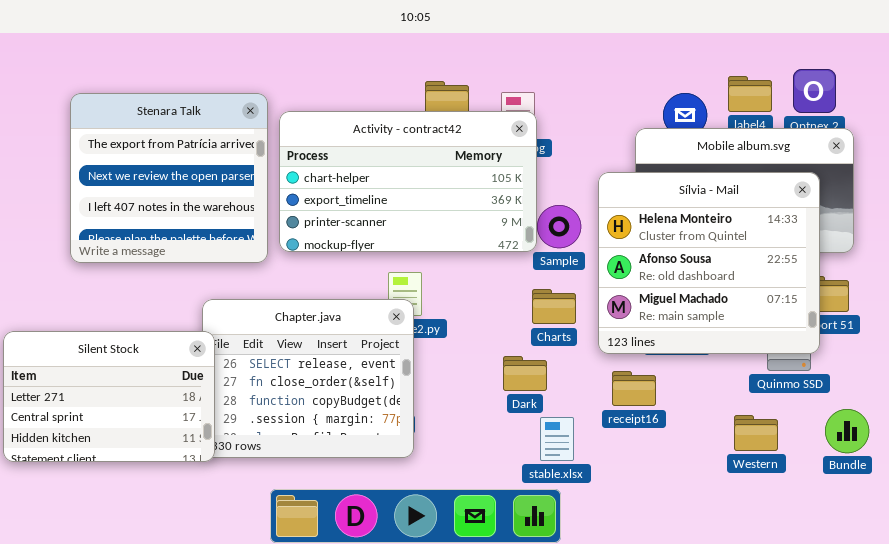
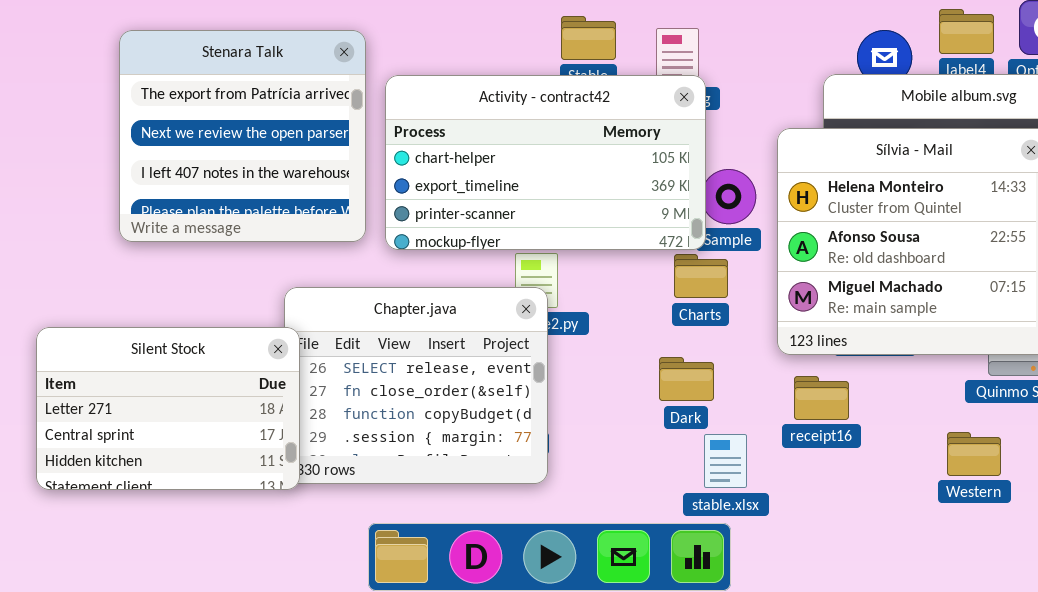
Activity - contract42: [279,111,537,252] -> [385,75,706,250], moved
Charts: [532,289,576,324] -> [674,254,728,298], moved

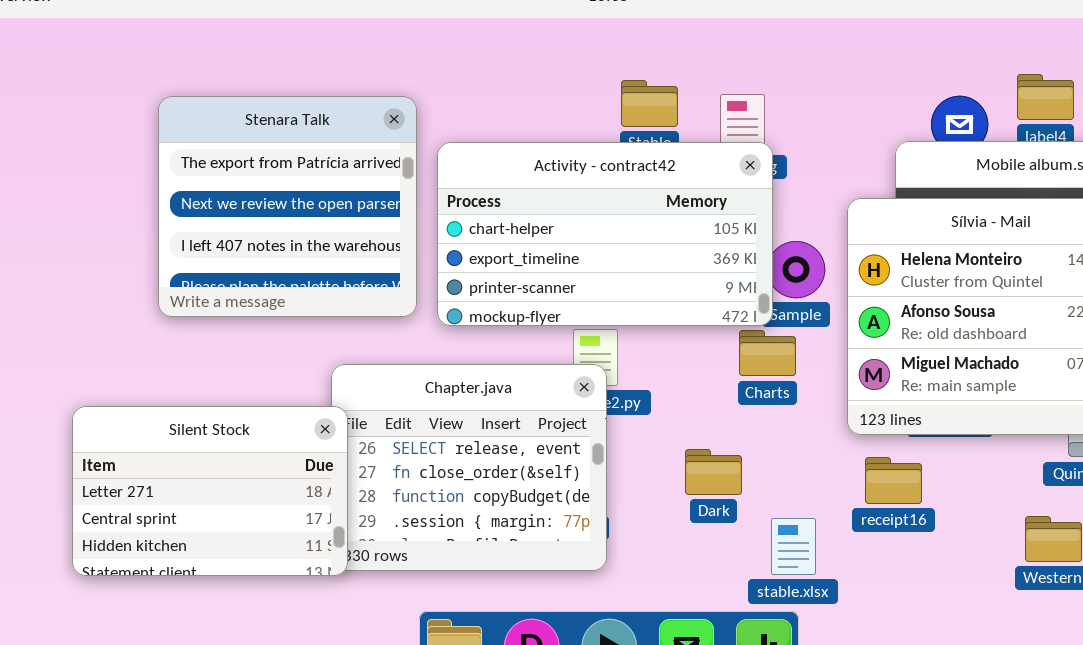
Dark: [659,357,714,401] -> [685,449,742,495], moved

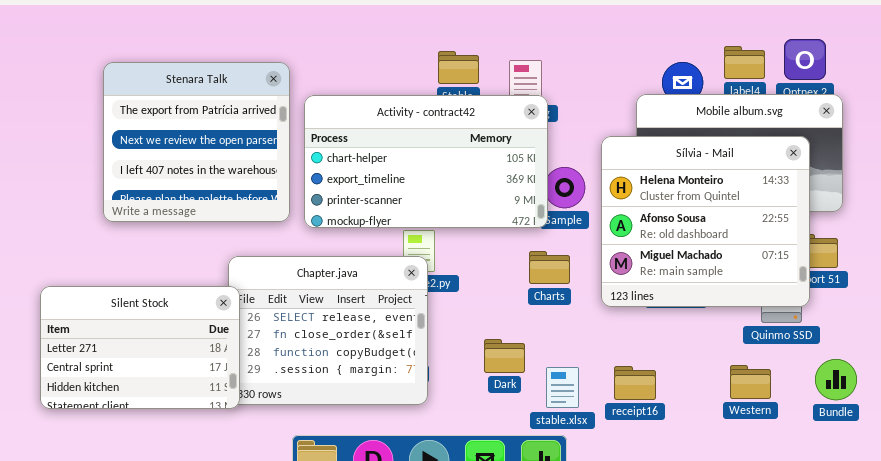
Charts: [739,330,796,376] -> [529,251,570,284], moved
Dark: [685,449,742,495] -> [484,339,525,373], moved
receipt16: [865,457,922,504] -> [614,366,656,400], moved

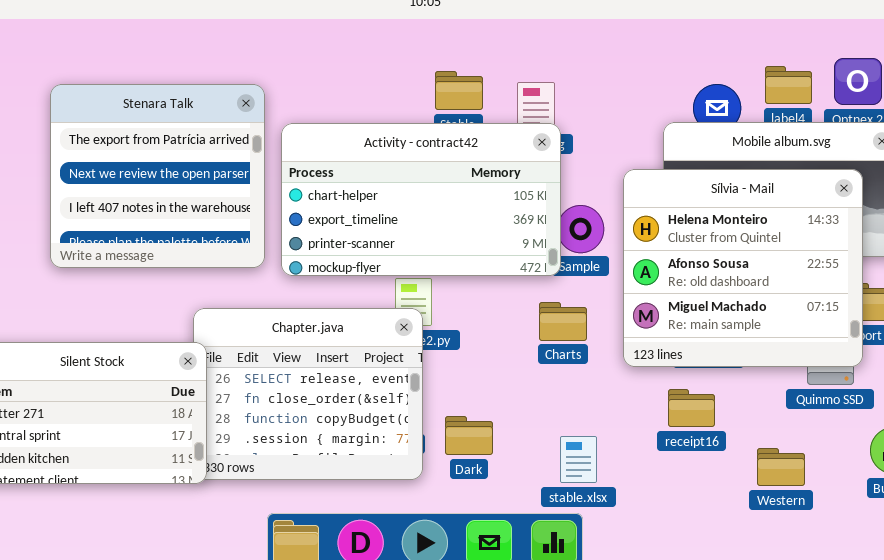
Dark: [484,339,525,373] -> [445,416,493,455], moved
Western: [730,365,771,399] -> [757,448,805,486], moved
receipt16: [614,366,656,400] -> [668,389,715,427], moved

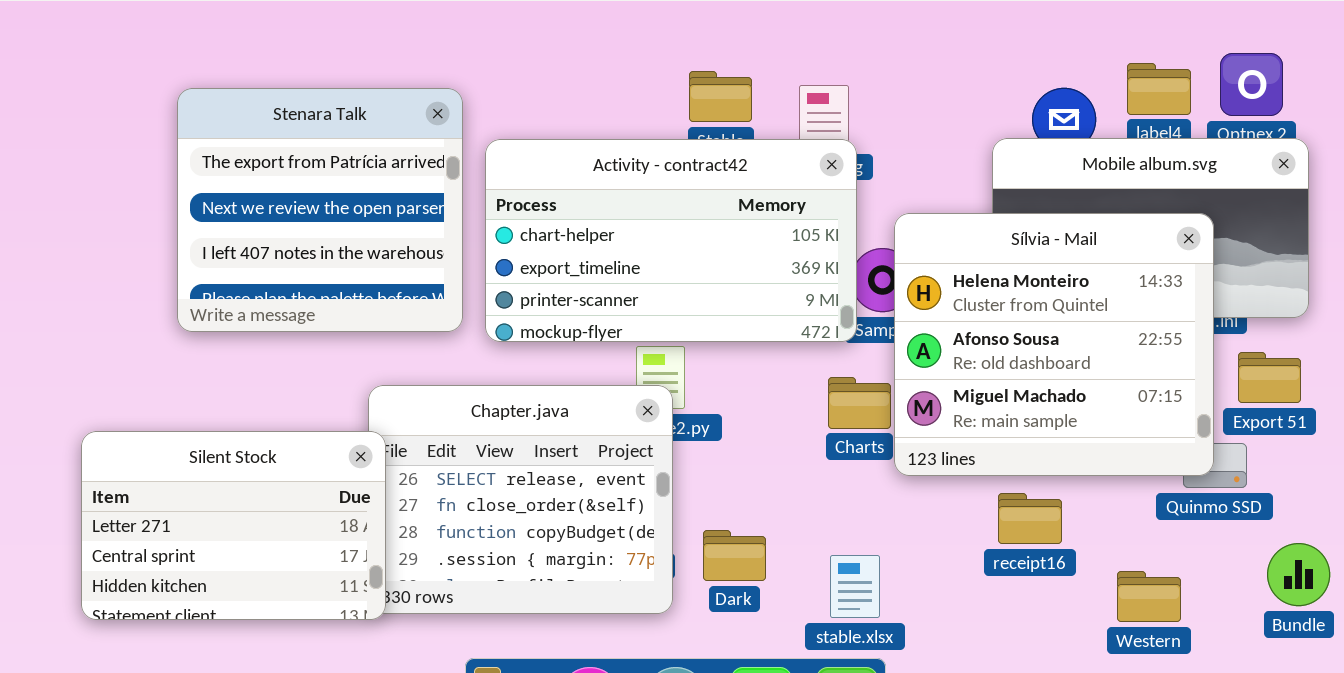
Sílvia - Mail: [623,169,863,367] -> [894,213,1214,476], moved
stable.xlsx: [560,436,597,483] -> [830,555,880,618], moved

